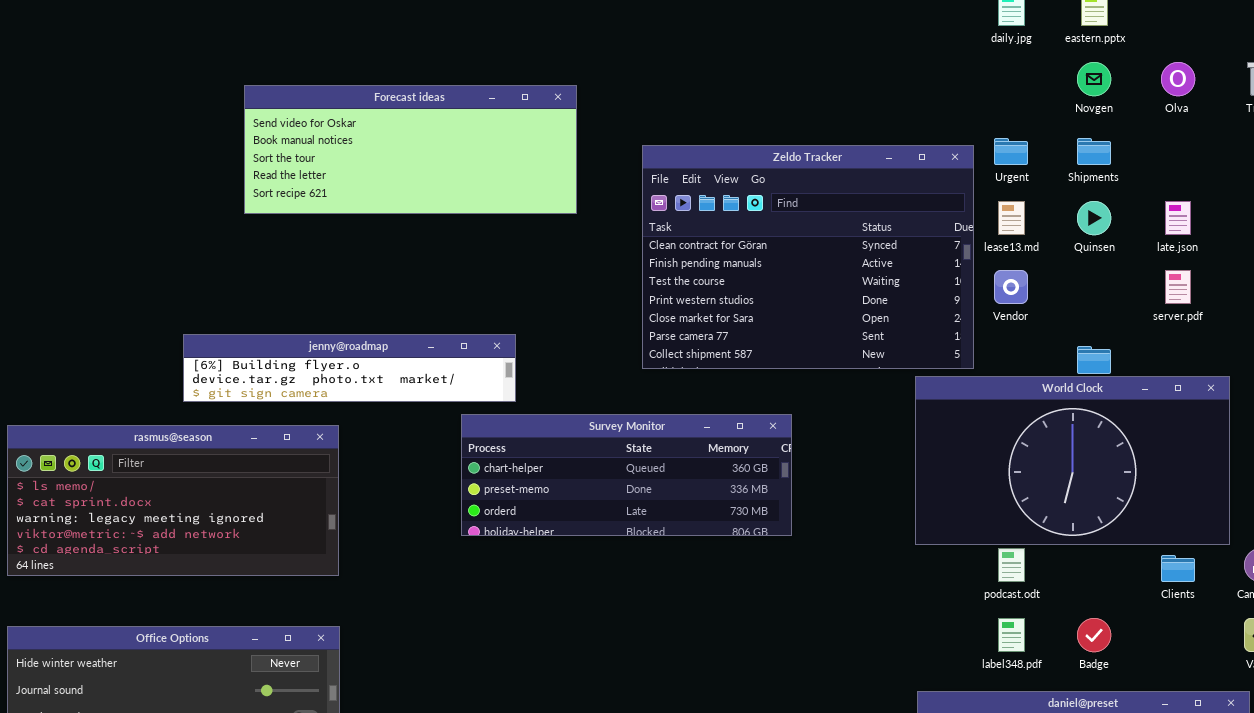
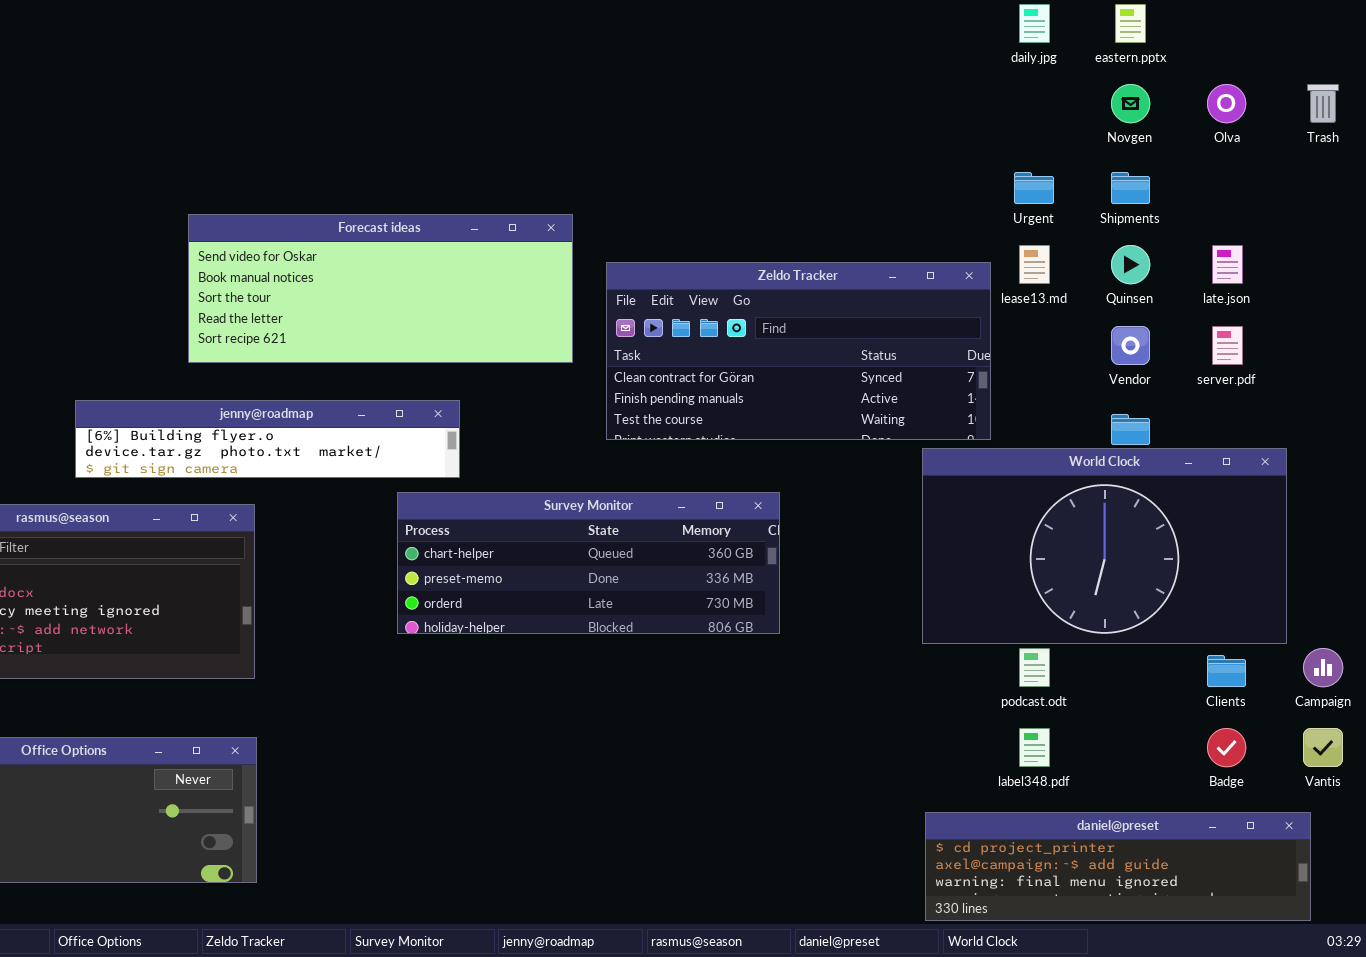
Forecast ideas: [244,85,577,214] -> [188,214,573,363], moved
Zeldo Tracker: [642,145,974,369] -> [606,262,991,440], resized
Vendor: [994,270,1028,304] -> [1111,326,1150,365], moved
Badge: [1077,618,1111,652] -> [1207,728,1246,767], moved

